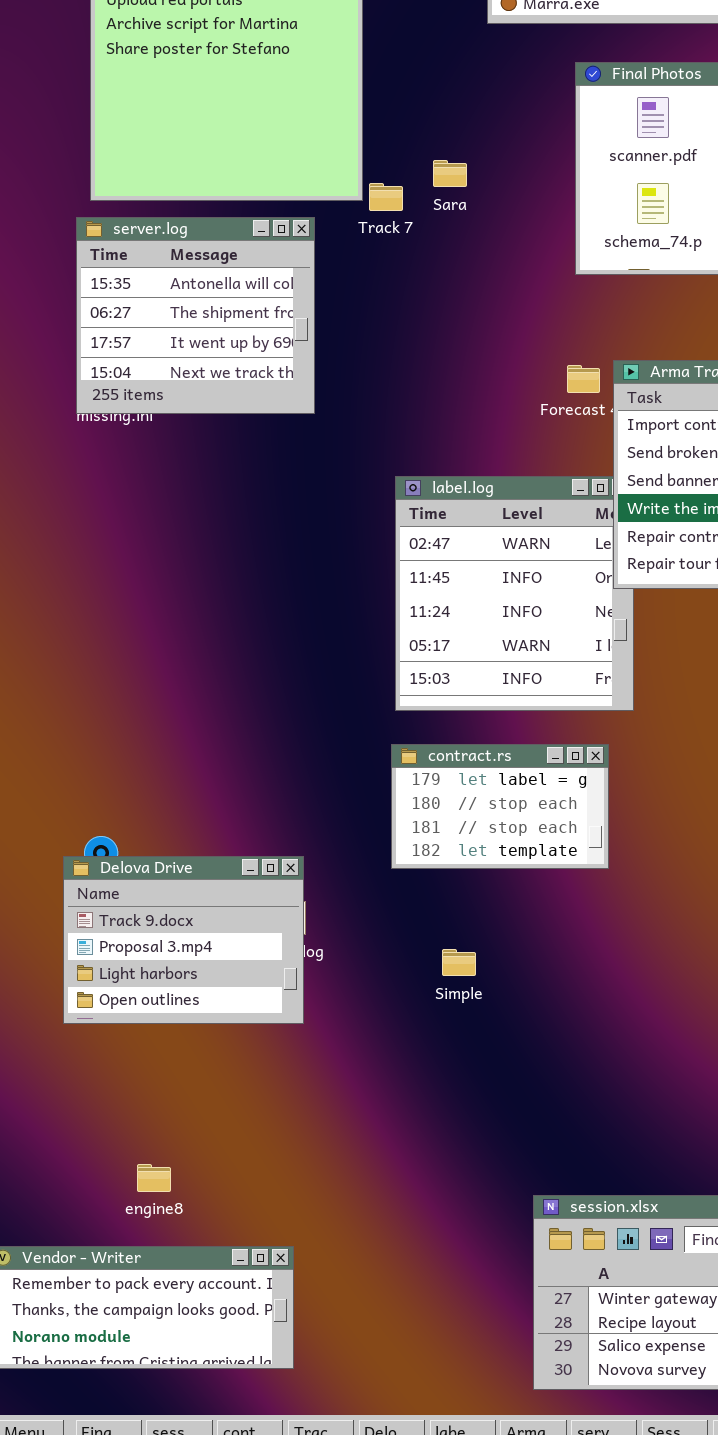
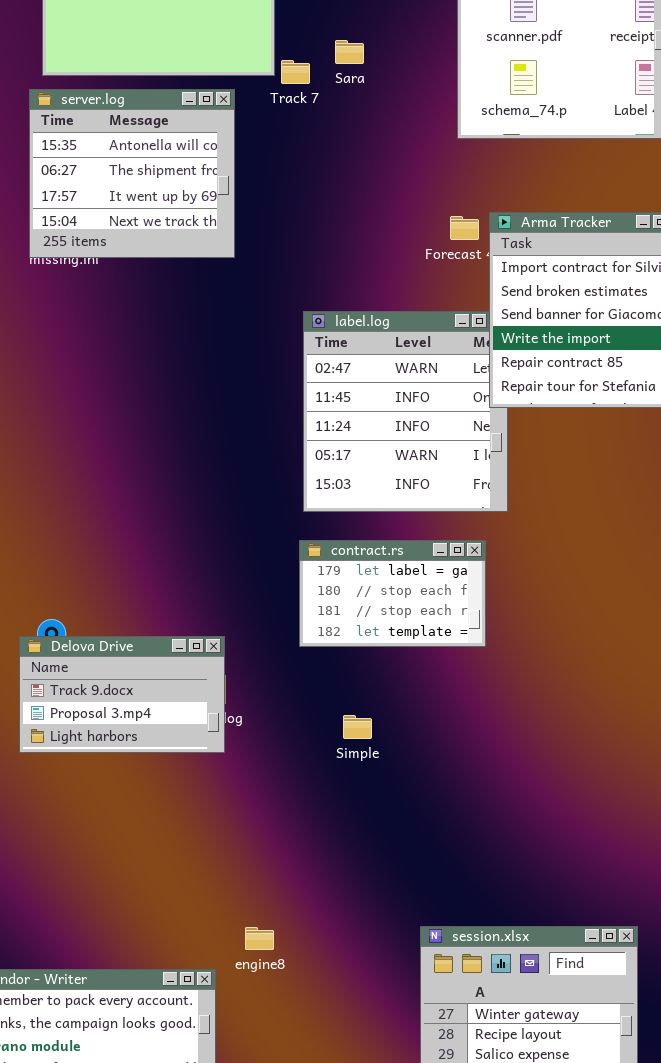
Delova Drive: [63,856,304,1024] -> [19,636,225,753], resized
engine8: [137,1164,171,1192] -> [245,927,274,950], moved

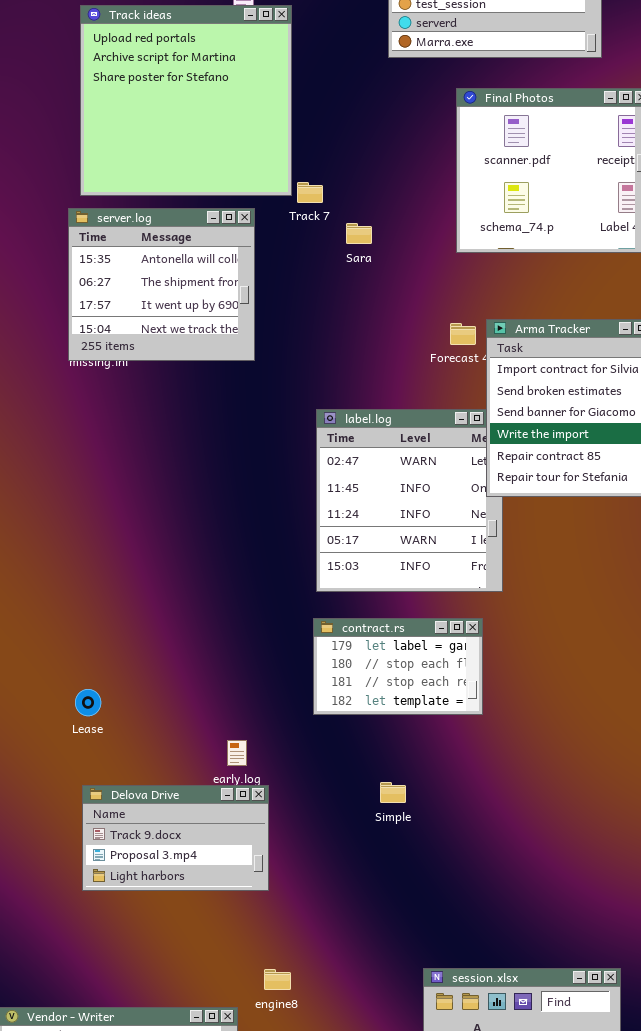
Sara: [335,40,364,64] -> [346,223,372,244], moved
Delova Drive: [19,636,225,753] -> [82,785,269,891], moved
Simple: [343,715,372,739] -> [380,782,406,803], moved

